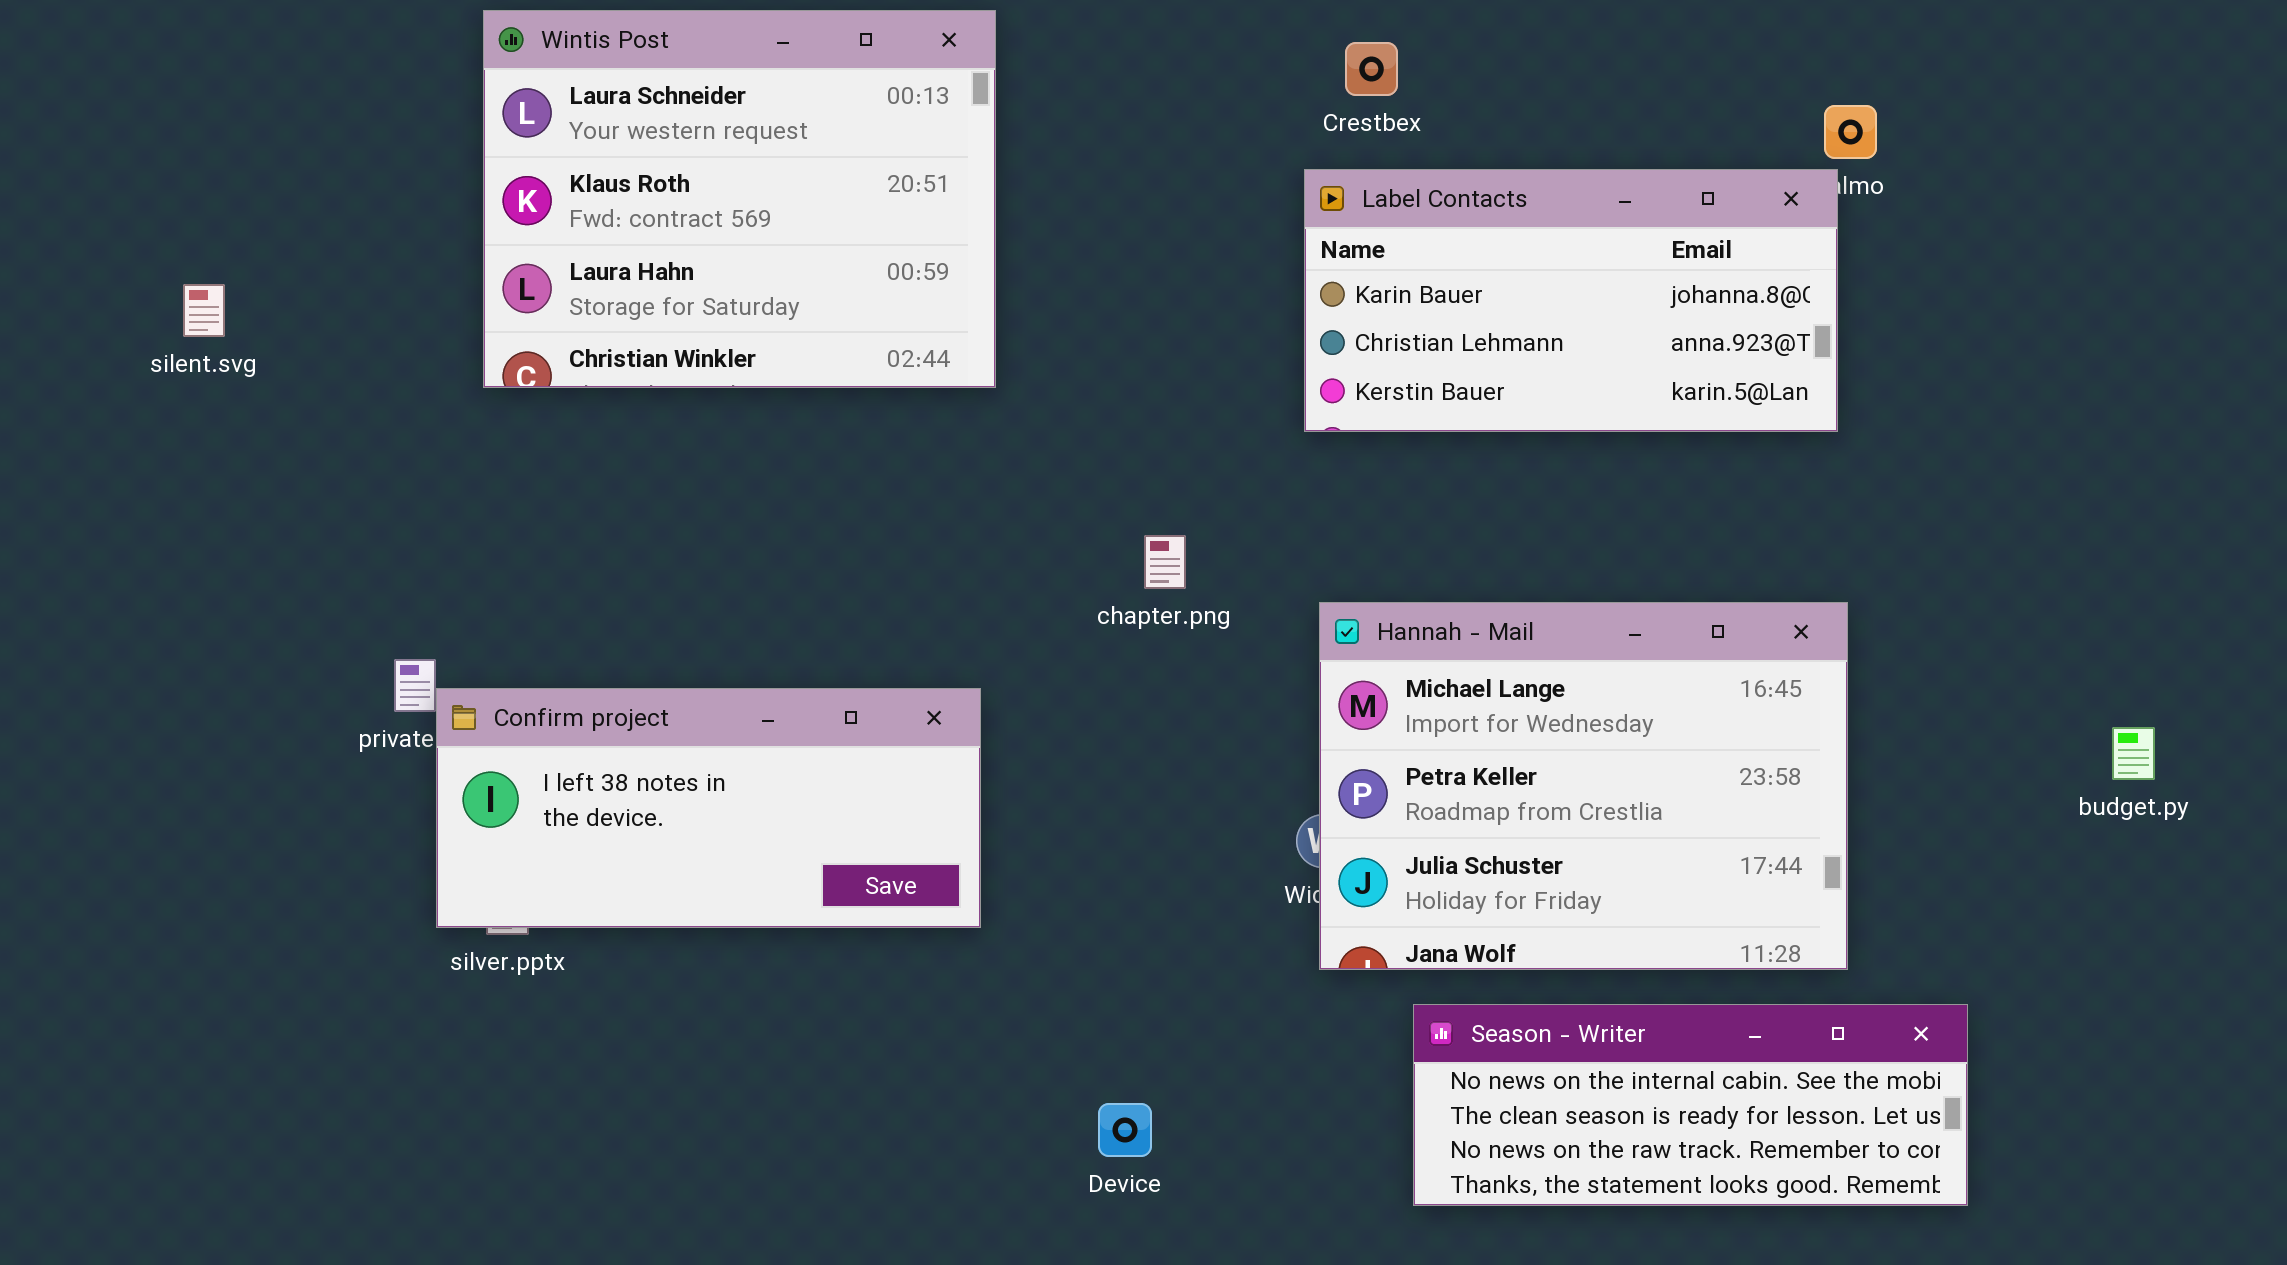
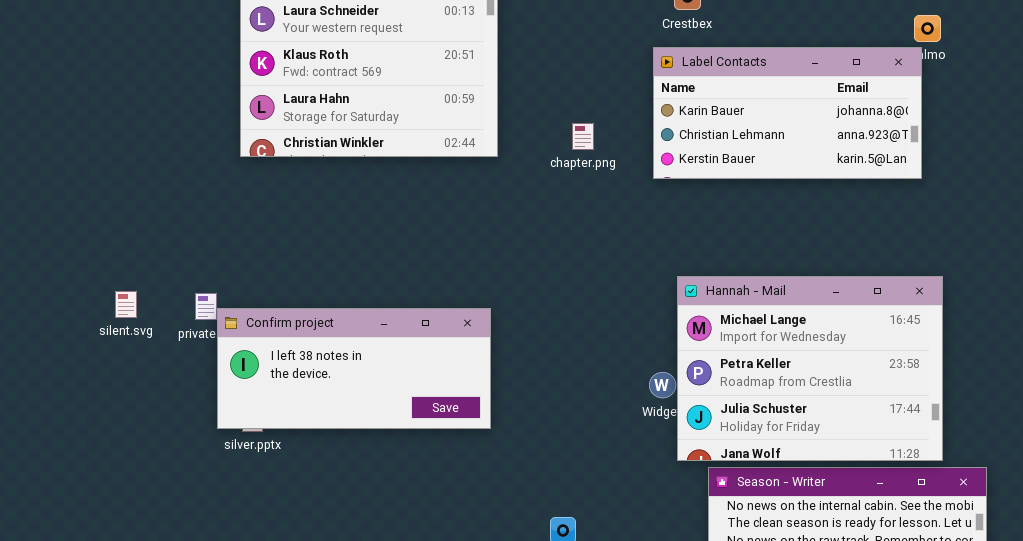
silent.svg: [183,284,225,337] -> [115,291,137,318], moved
chapter.png: [1144,535,1186,589] -> [572,123,594,150], moved
Hannah - Mail: [1319,602,1848,970] -> [677,276,943,461], moved

